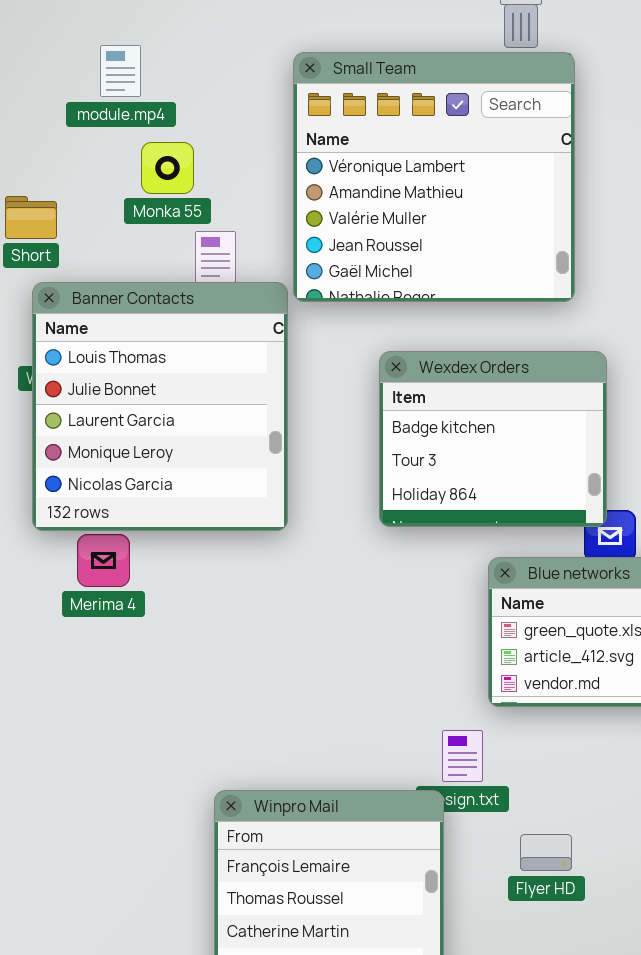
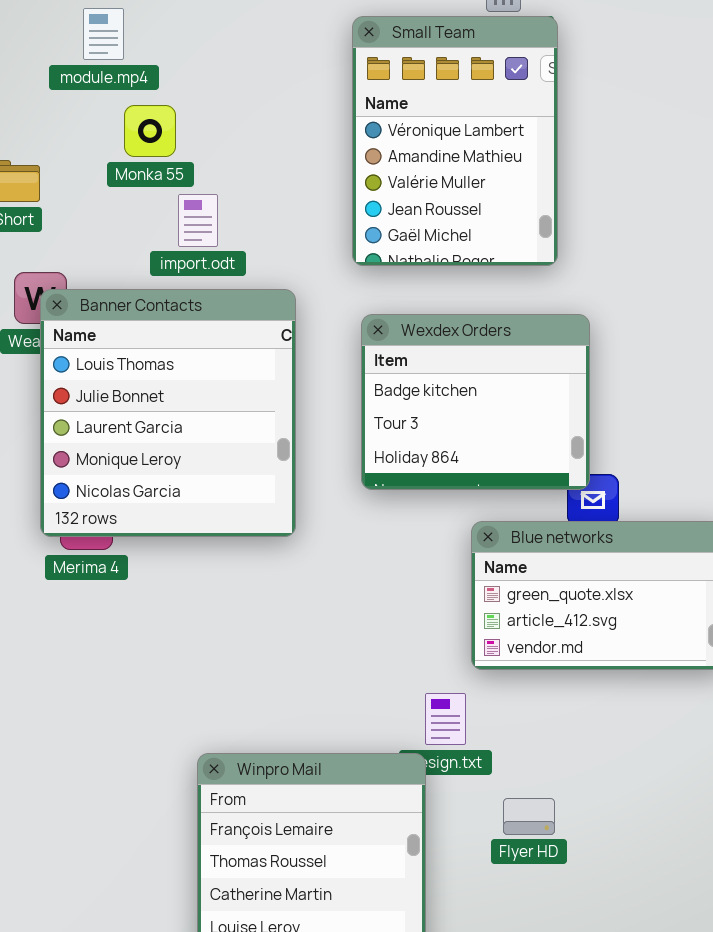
Small Team: [293,52,575,302] -> [352,16,558,266], resized
Banner Contacts: [32,282,288,531] -> [40,289,296,537], moved

